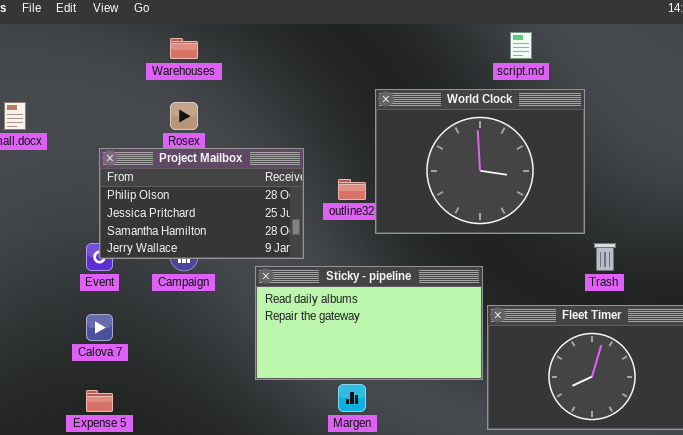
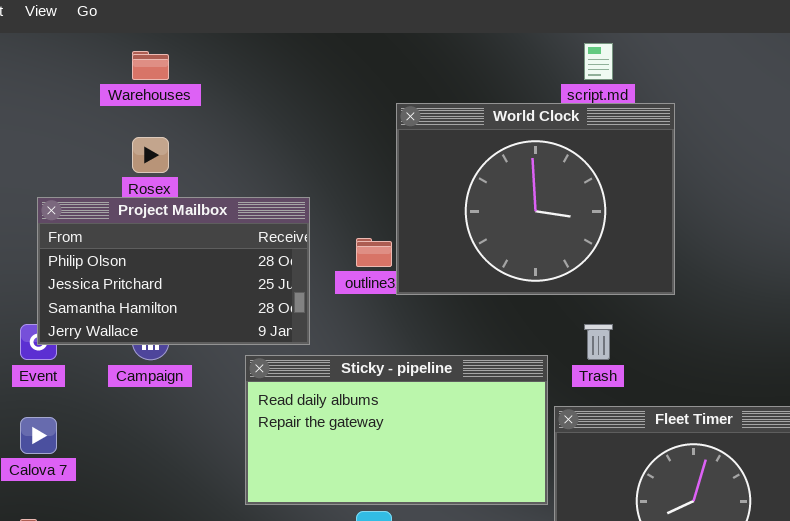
World Clock: [375,89,585,234] -> [396,103,675,295], moved
Trash: [594,243,616,271] -> [584,324,613,360], moved

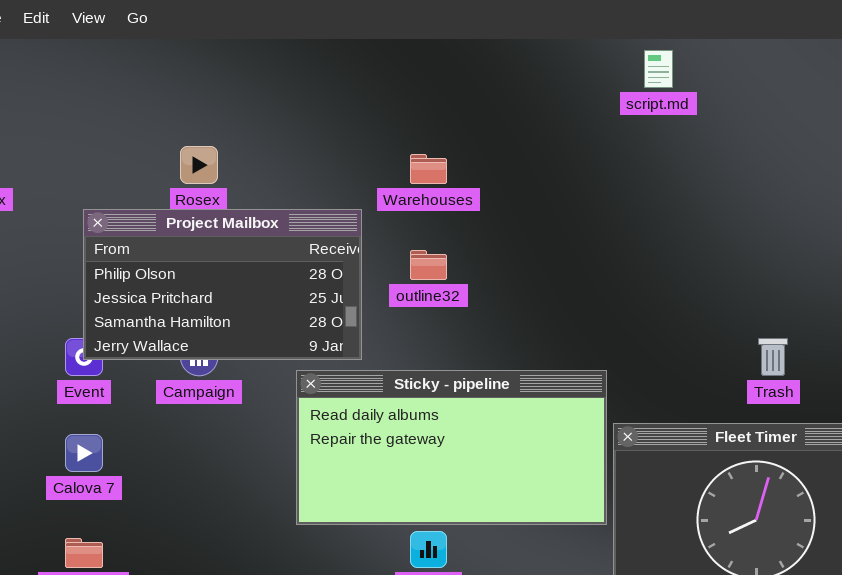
Warehouses: [132,51,169,80] -> [410,154,447,184], moved
World Clock: [396,103,675,295] -> none, closed
Trash: [584,324,613,360] -> [758,338,788,376], moved

